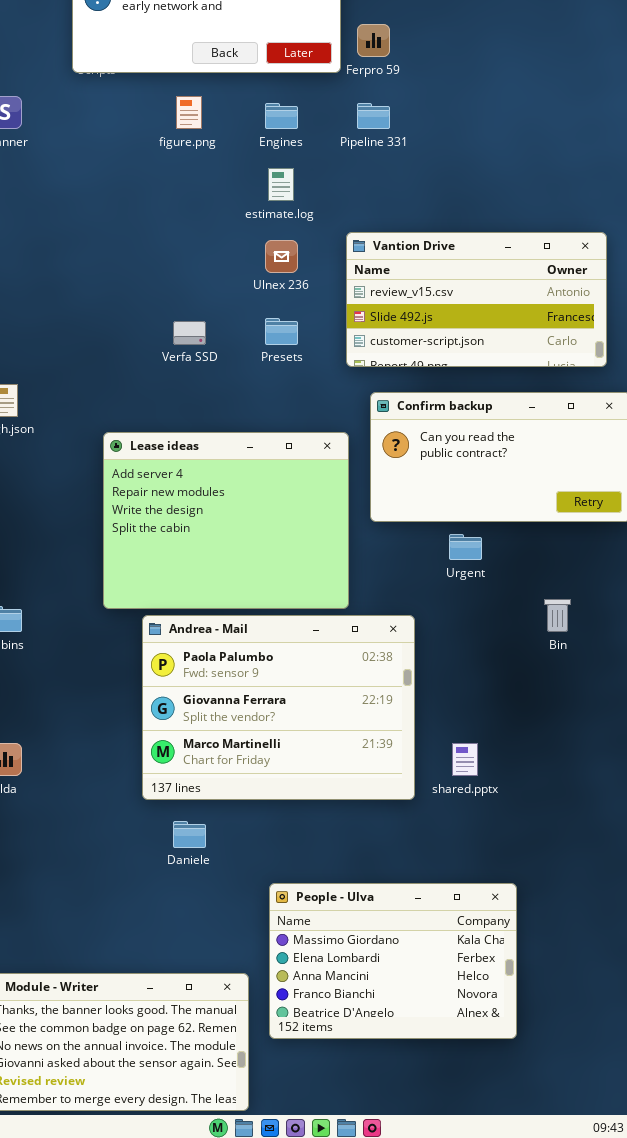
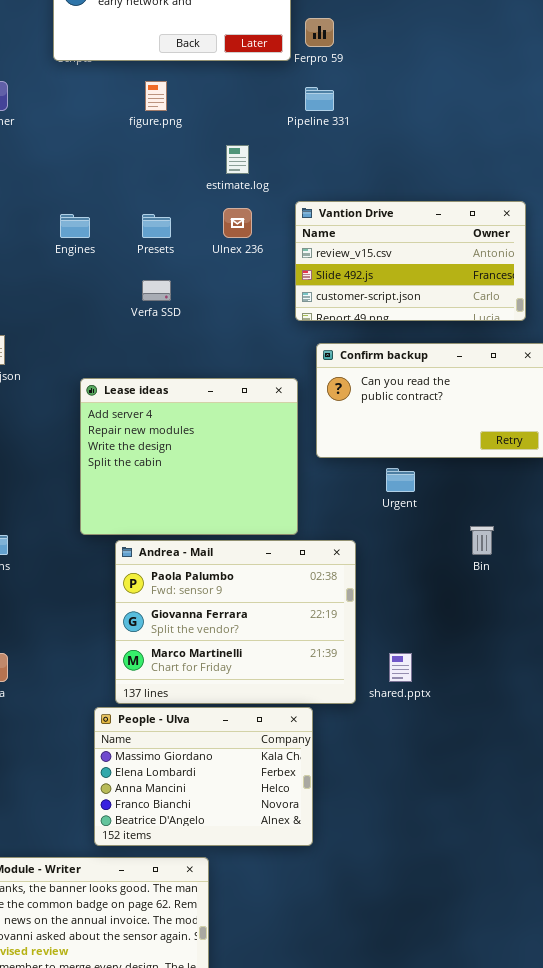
Engines: [265,103,298,129] -> [60,214,90,238], moved
Presets: [265,318,298,345] -> [142,214,171,238], moved
People - Ulva: [269,883,517,1039] -> [94,707,313,846], moved

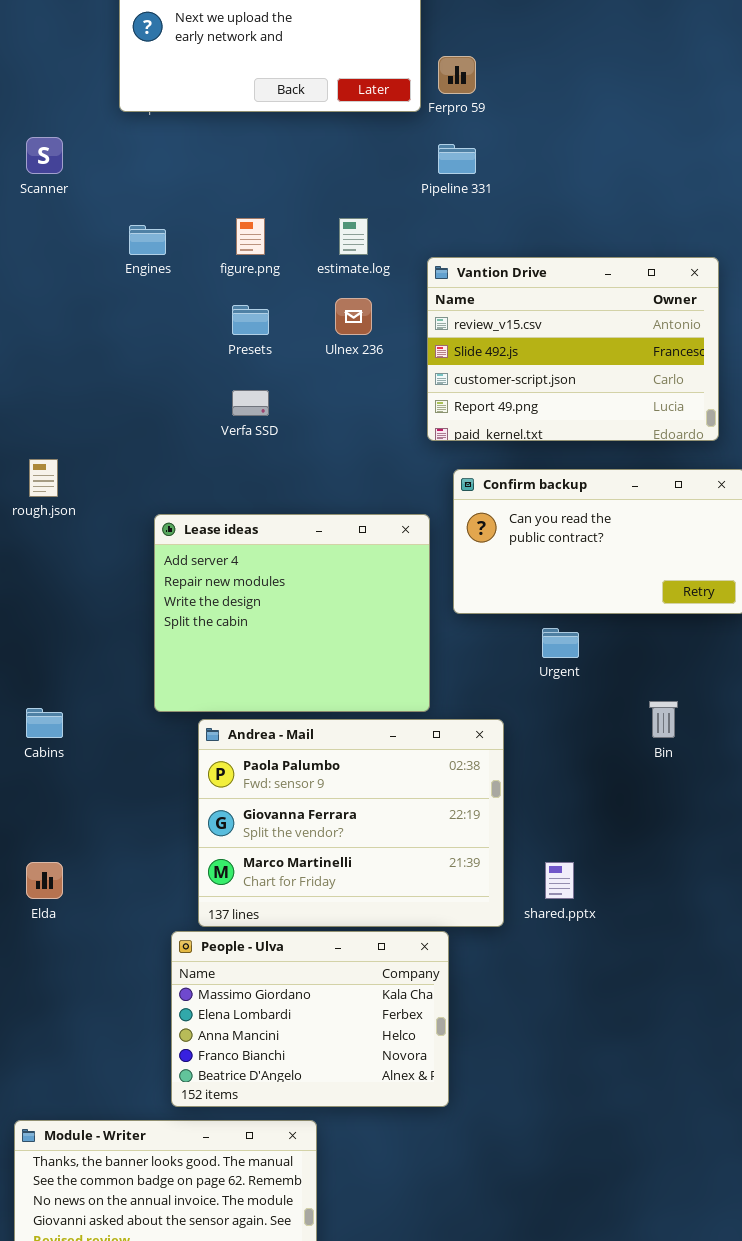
figure.png: [145,81,167,111] -> [236,218,265,255], moved
Vantion Drive: [295,201,526,321] -> [427,257,719,441], resized
Engines: [60,214,90,238] -> [129,225,166,255], moved

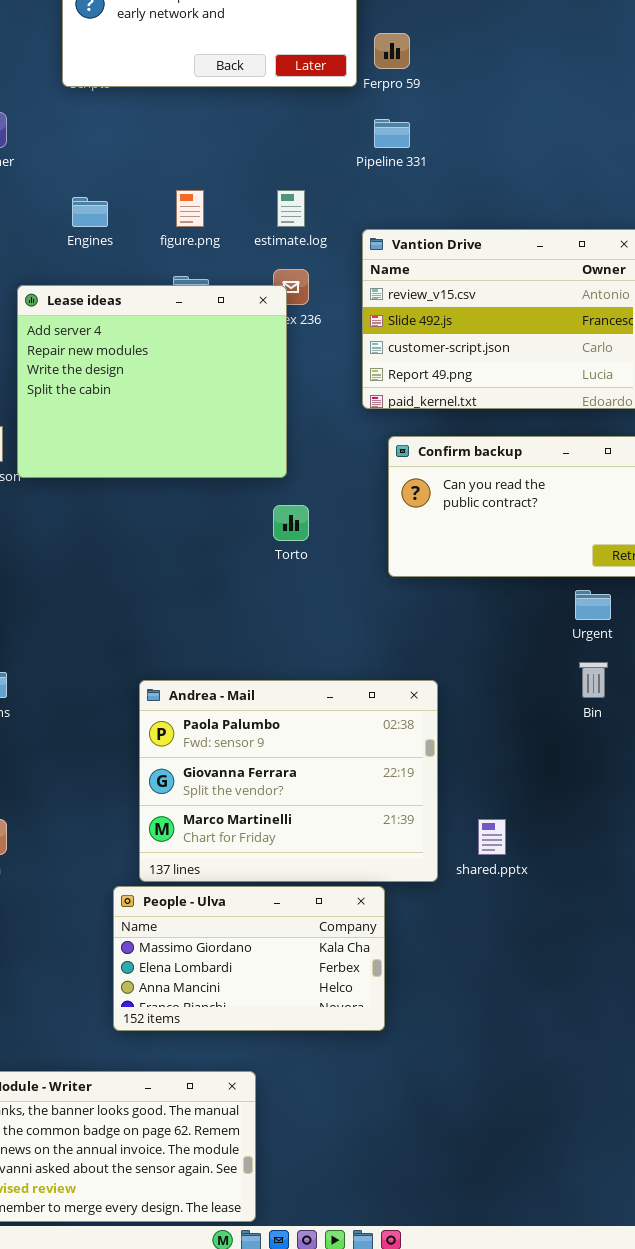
Lease ideas: [154,514,430,712] -> [17,285,287,478], moved
Urgent: [542,628,579,658] -> [575,590,611,620], moved
People - Ulva: [171,931,449,1107] -> [113,886,385,1031], resized

